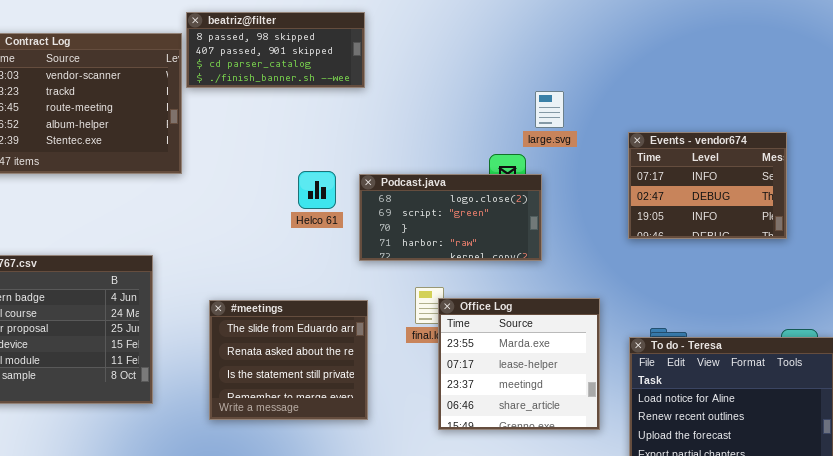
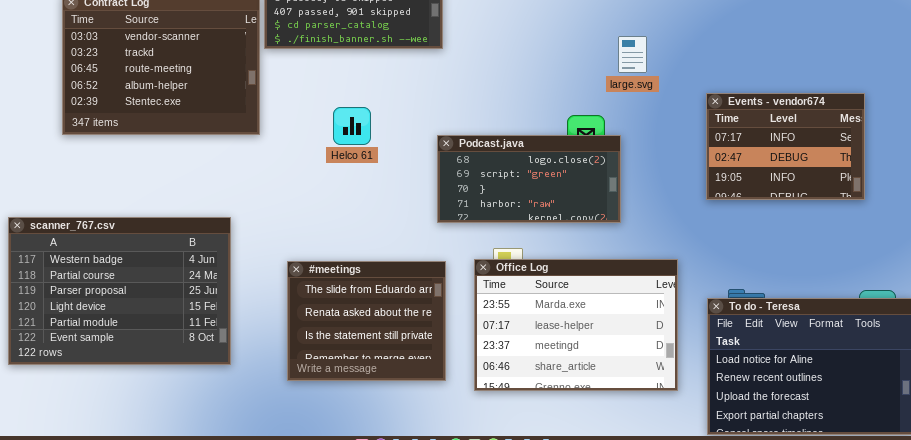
large.svg: [535,91,564,128] -> [618,36,647,73], moved
Helco 61: [298,171,336,209] -> [333,107,371,145], moved
Office Log: [438,298,600,430] -> [474,259,678,391], resized

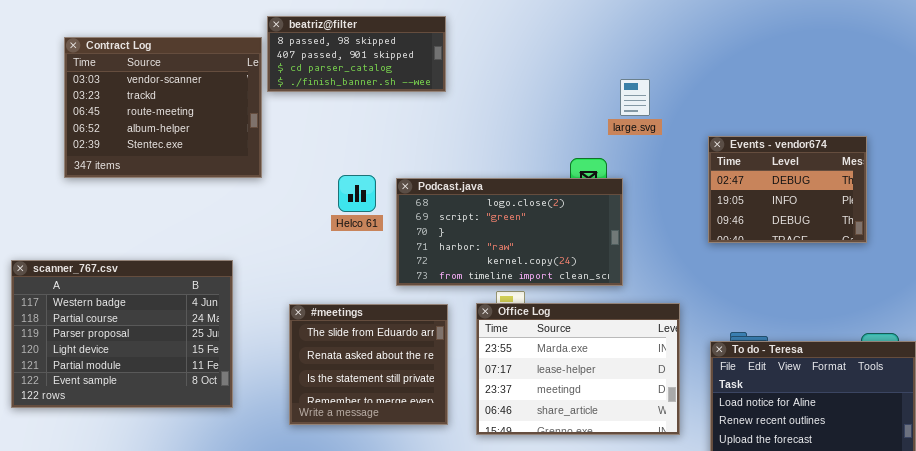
Events - vendor674: [706,93,865,200] -> [708,136,867,243], scrolled down 1 row
Helco 61: [333,107,371,145] -> [338,175,376,212], moved
Podcast.java: [437,135,621,223] -> [396,178,623,286], resized

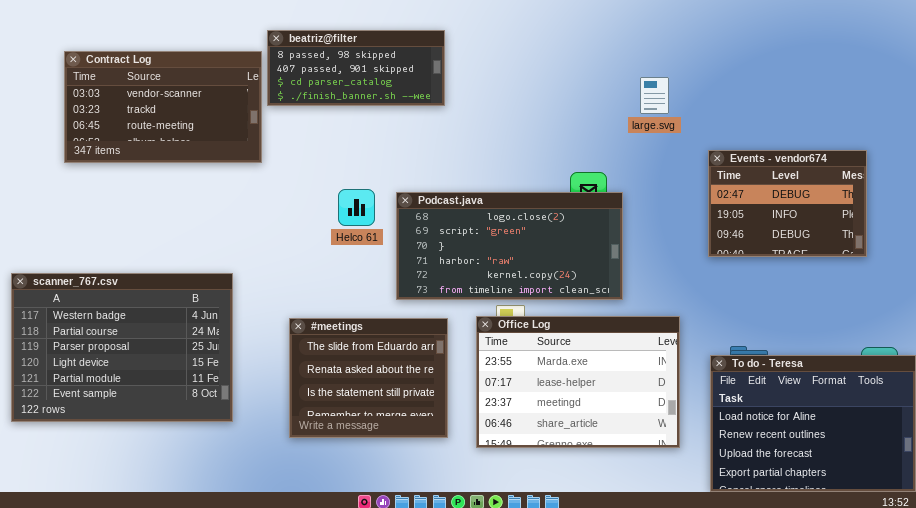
Contract Log: [64,37,262,178] -> [64,51,262,163], resized
large.svg: [620,79,650,116] -> [640,77,669,114], moved

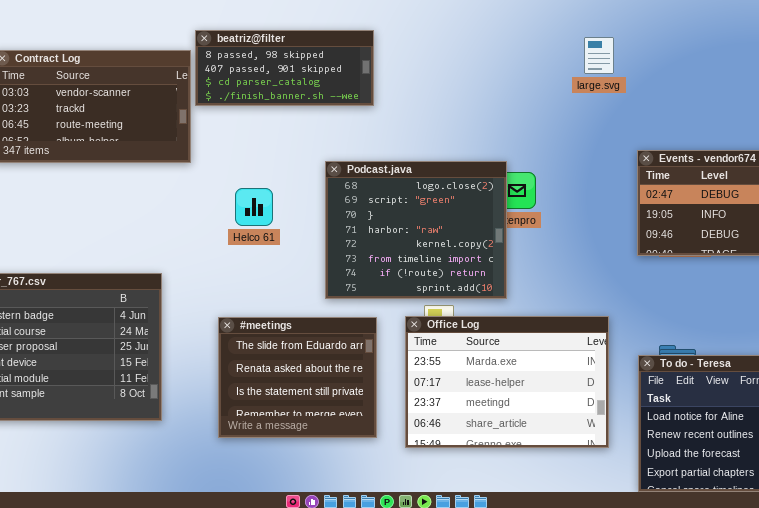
large.svg: [640,77,669,114] -> [584,37,614,74], moved
Helco 61: [338,189,375,226] -> [235,188,273,226], moved
Podcast.java: [396,192,623,300] -> [325,161,507,299], resized

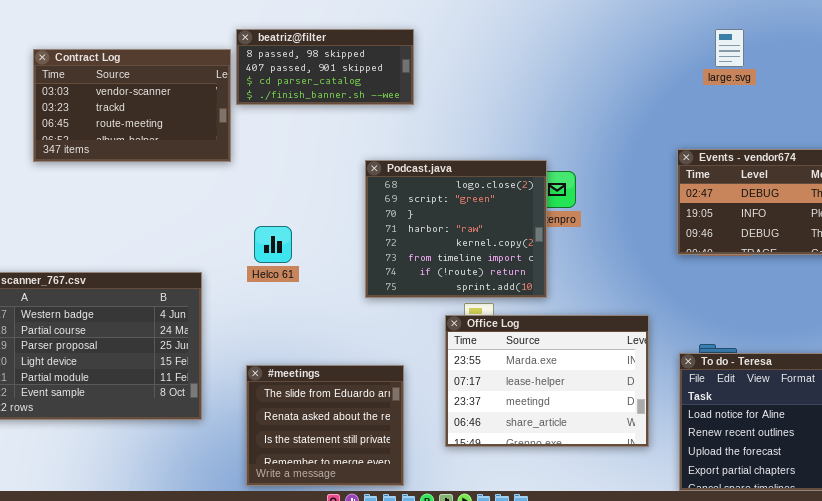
large.svg: [584,37,614,74] -> [715,29,744,67], moved
Helco 61: [235,188,273,226] -> [254,226,292,263], moved
#meetings: [218,317,377,438] -> [246,365,404,486], moved

